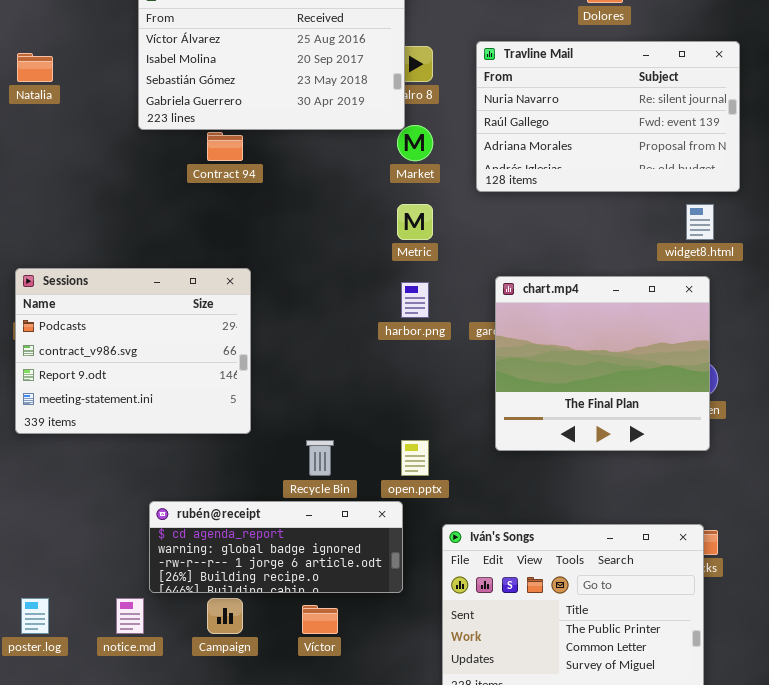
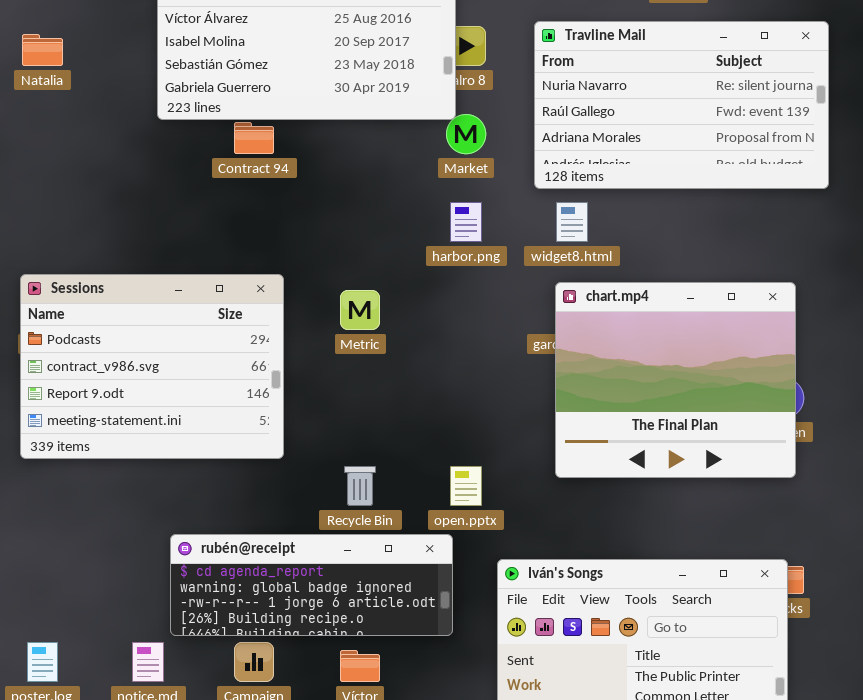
Metric: [397,204,433,240] -> [340,290,380,330], moved
widget8.html: [686,204,714,240] -> [556,202,588,242], moved
harbor.png: [401,282,429,318] -> [450,202,482,242], moved

